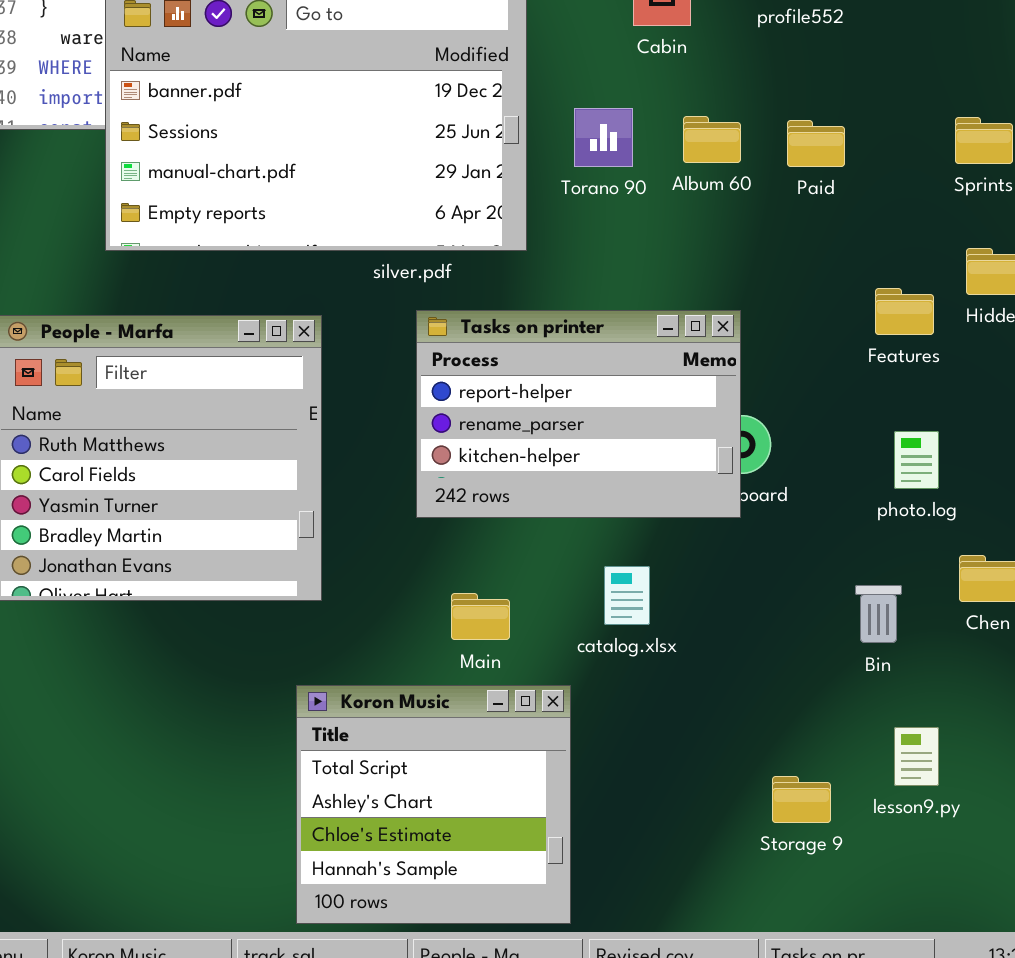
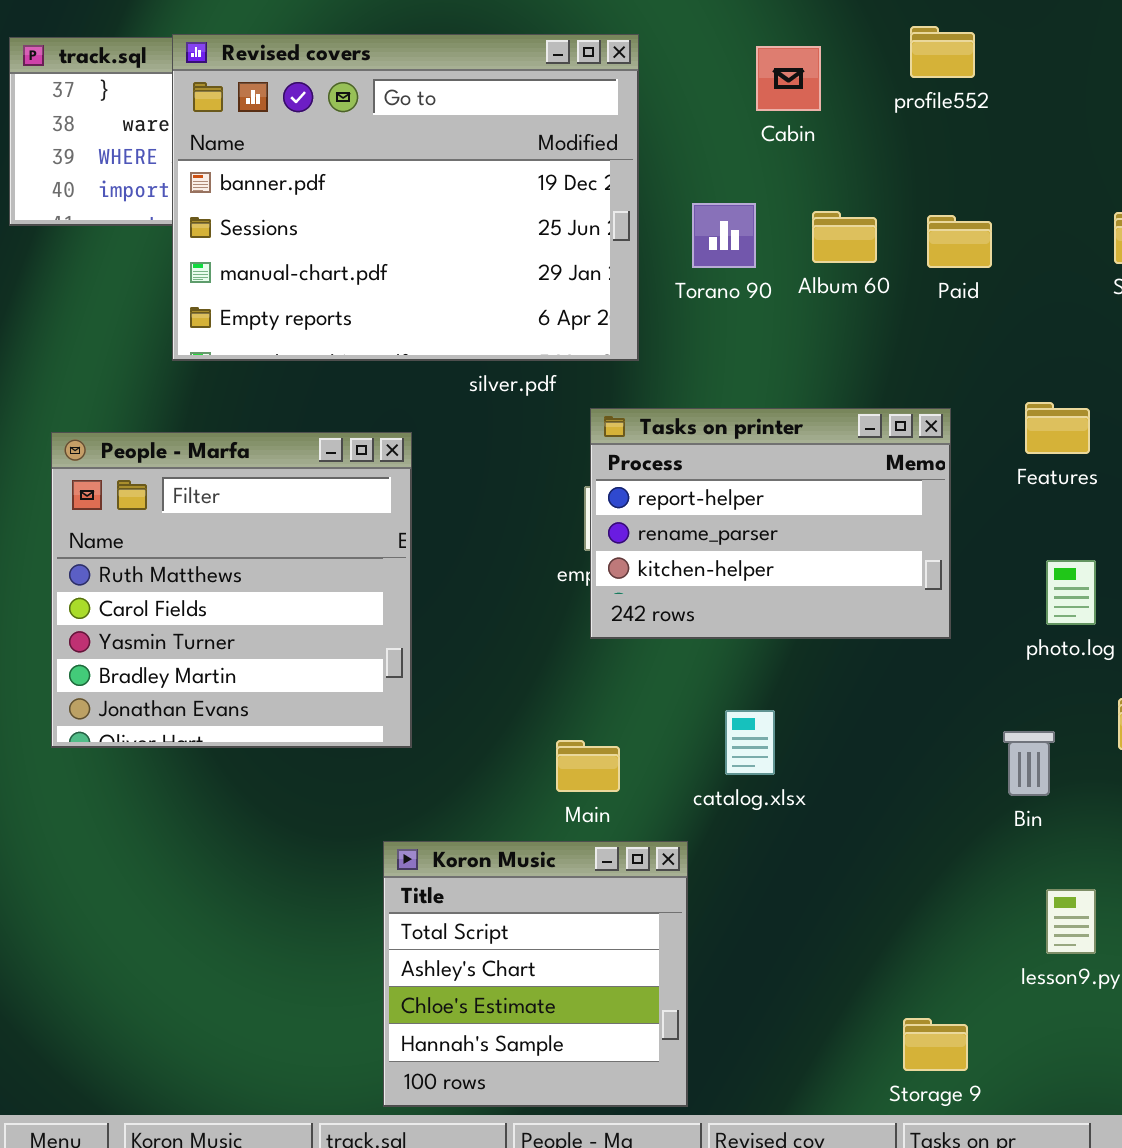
Tasks on printer: [416,310,741,518] -> [590,408,951,639], moved
Storage 9: [772,776,831,823] -> [903,1018,968,1071], moved

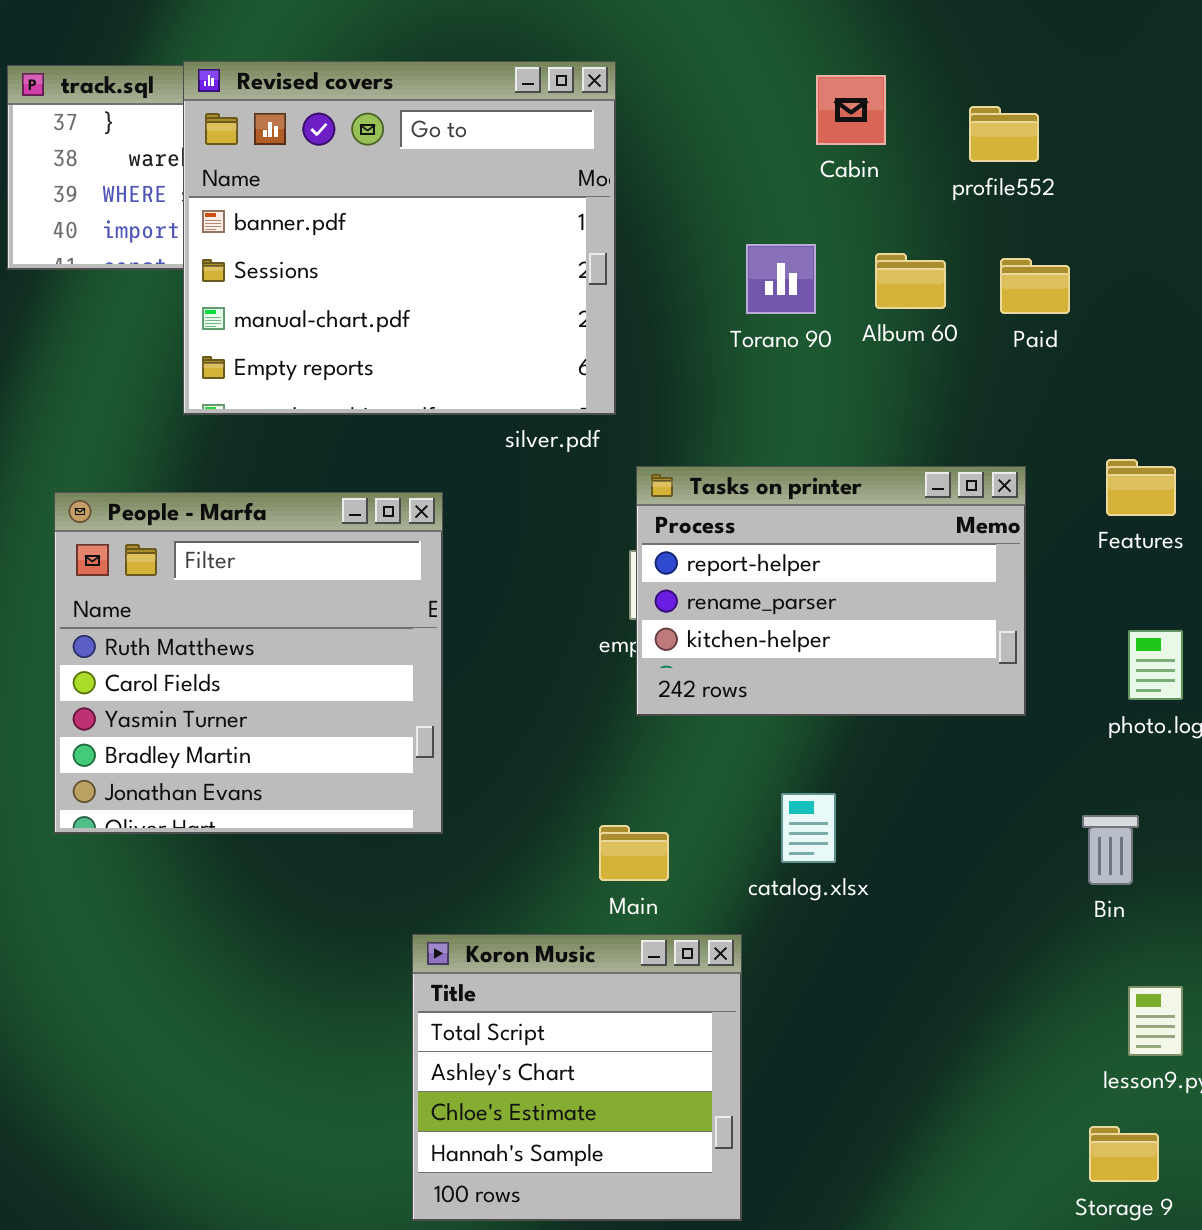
profile552: [910,26,975,78] -> [969,106,1039,162], moved
Revised covers: [172,34,639,361] -> [183,61,616,415], resized
Storage 9: [903,1018,968,1071] -> [1089,1126,1159,1182], moved

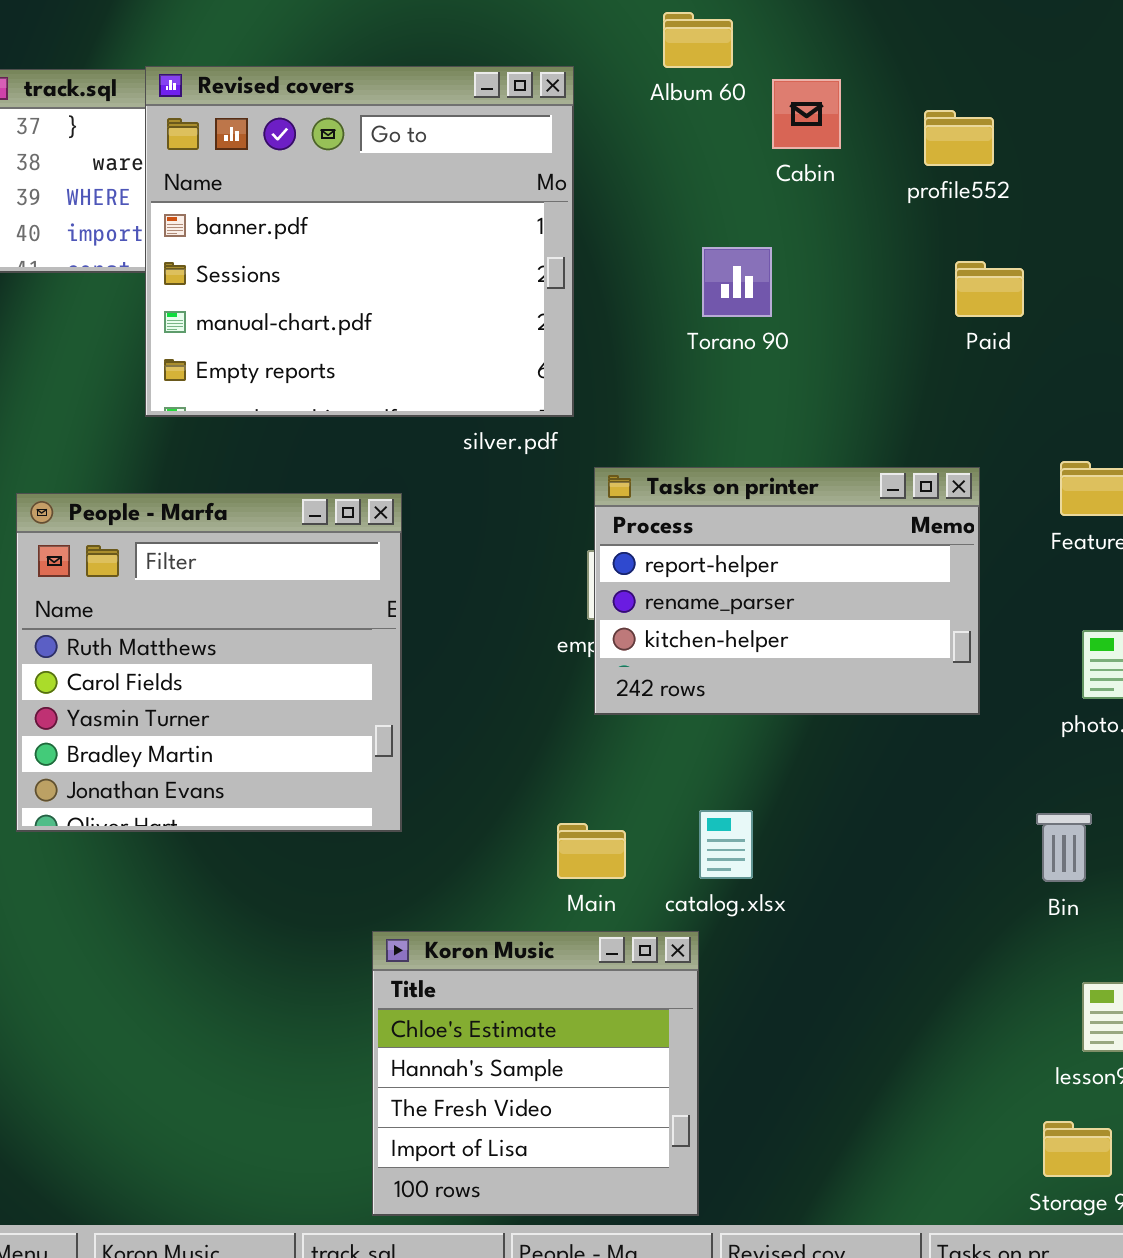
Album 60: [875,253,946,309] -> [663,12,733,68], moved
catalog.xlsx: [781,793,836,863] -> [699,810,753,879], moved
Koron Music: [412,934,742,1221] -> [372,931,699,1216], scrolled down 2 rows

